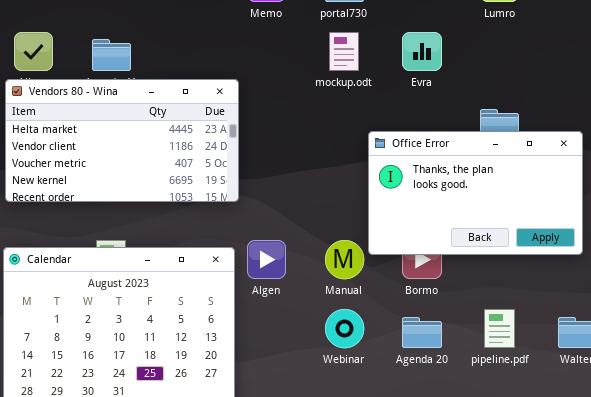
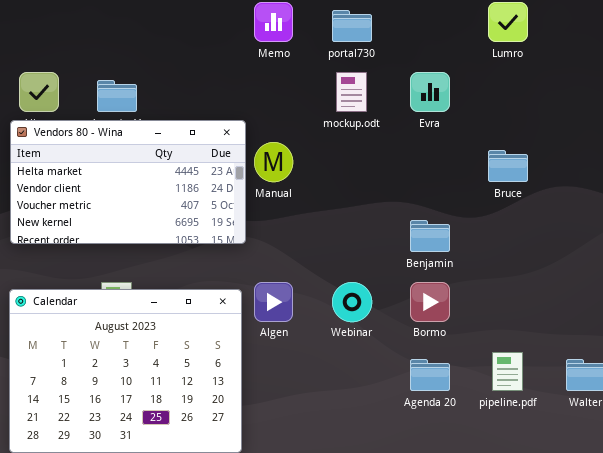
Office Error: [368,131,583,255] -> none, closed
Manual: [325,240,364,279] -> [254,142,293,182], moved
Webinar: [325,309,364,348] -> [332,282,372,322], moved

